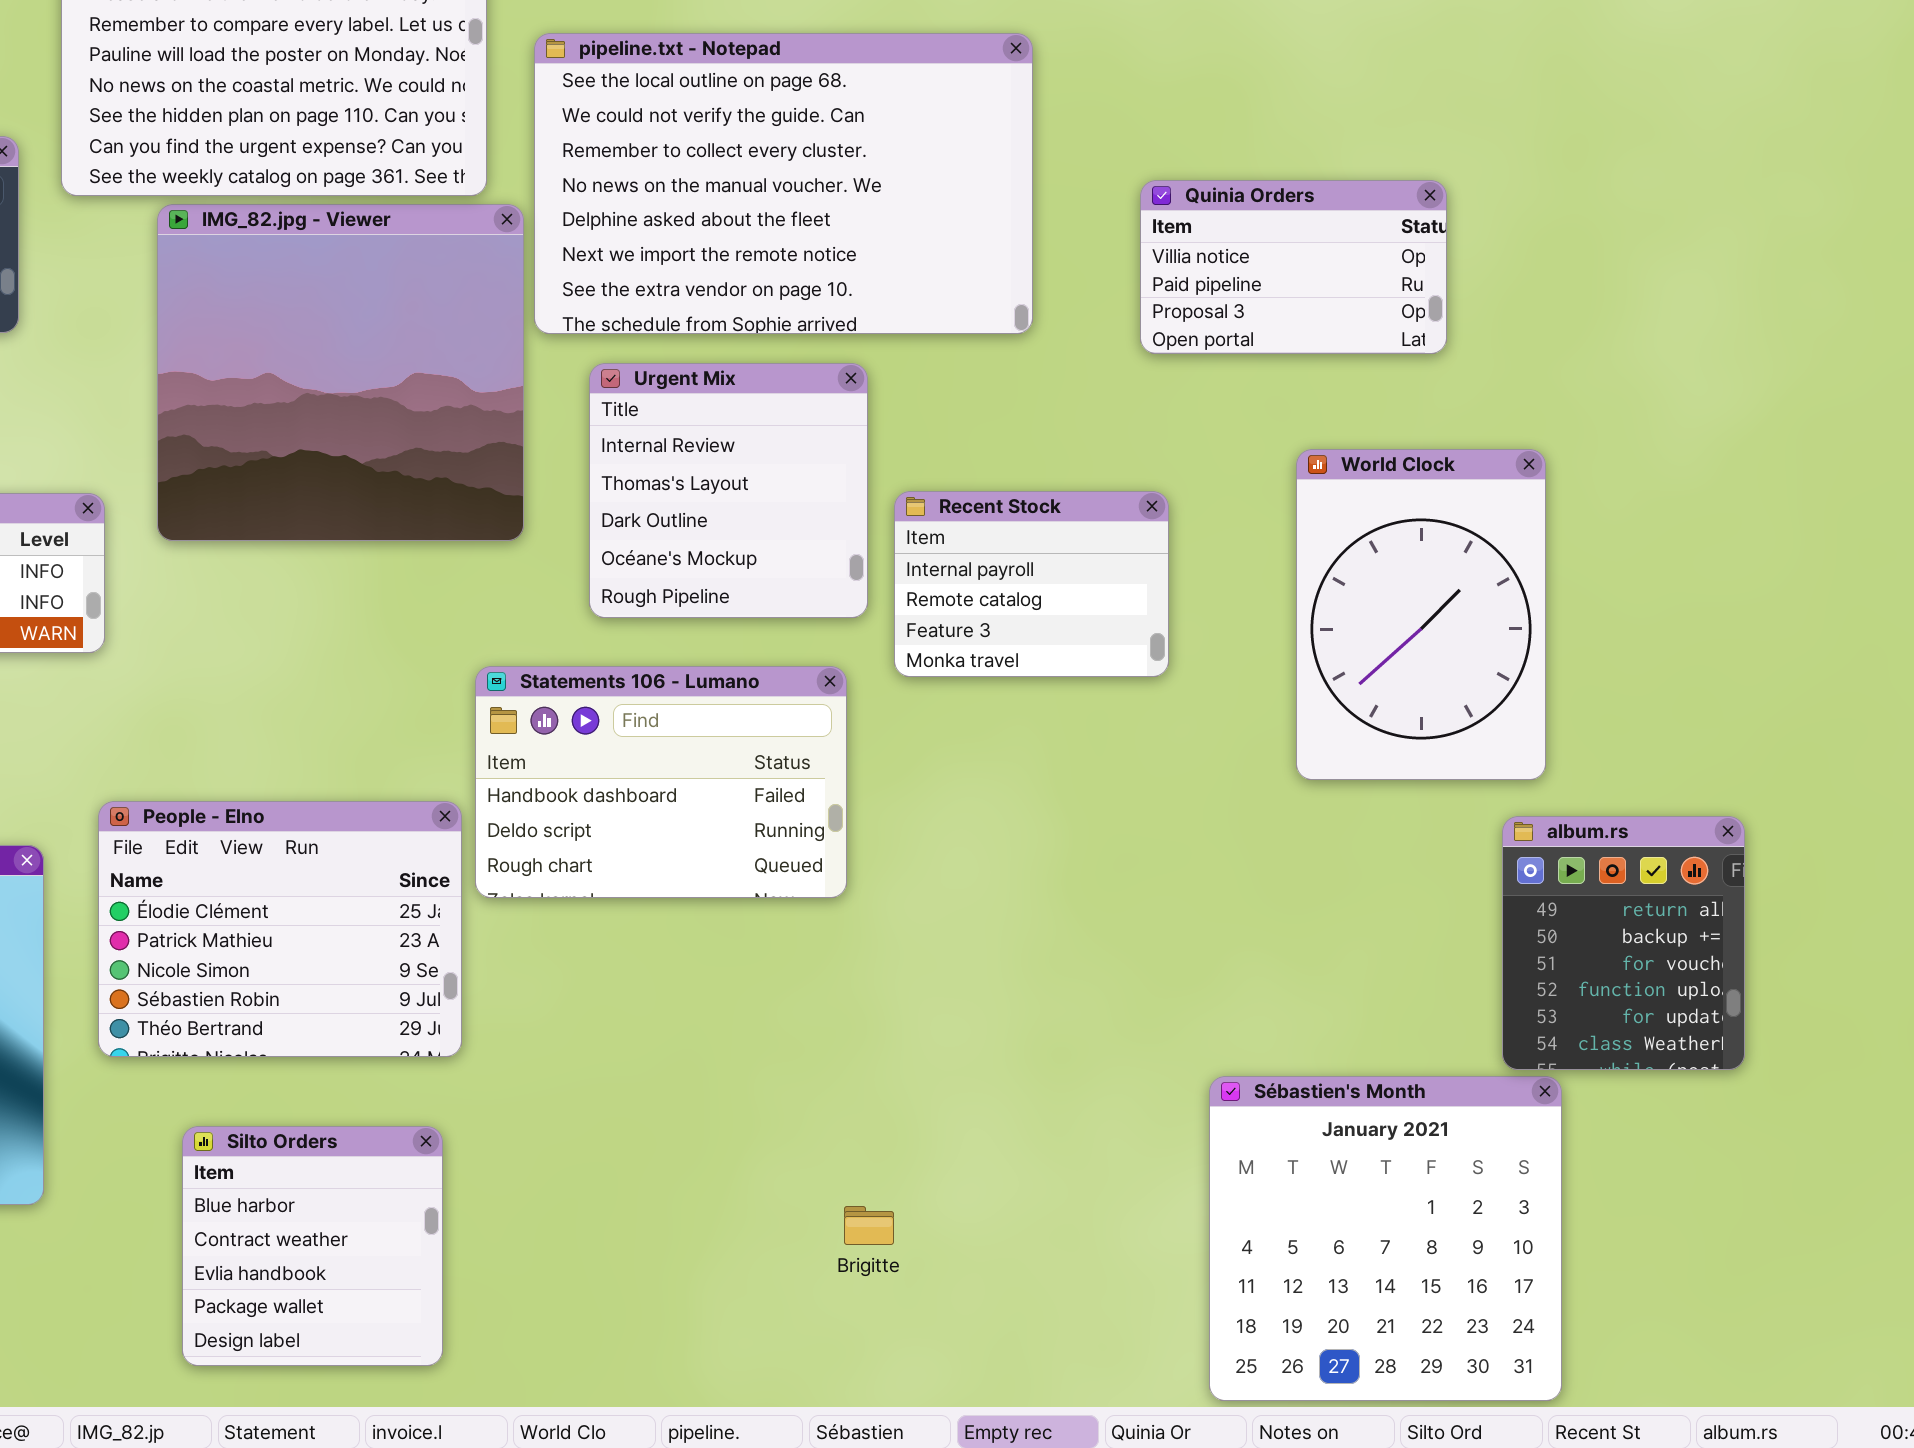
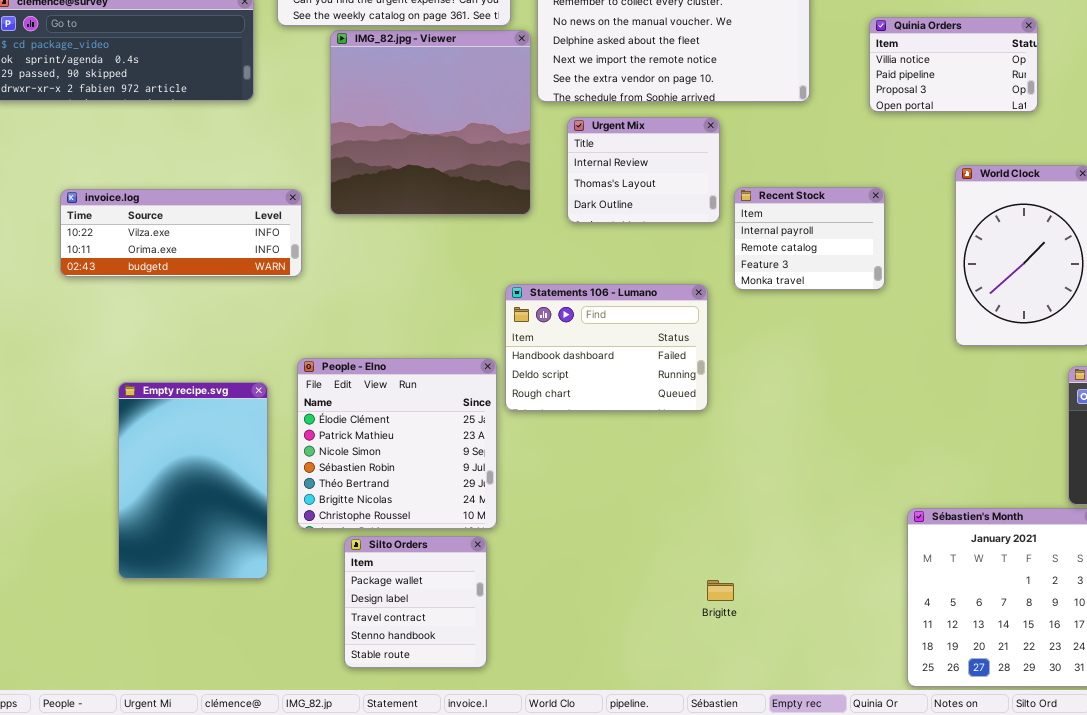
Urgent Mix: [589,363,868,618] -> [567,117,720,223], resized
People - Elno: [98,801,462,1057] -> [297,358,497,529], resized
Silto Orders: [182,1126,443,1366] -> [344,536,487,668], scrolled down 3 rows

